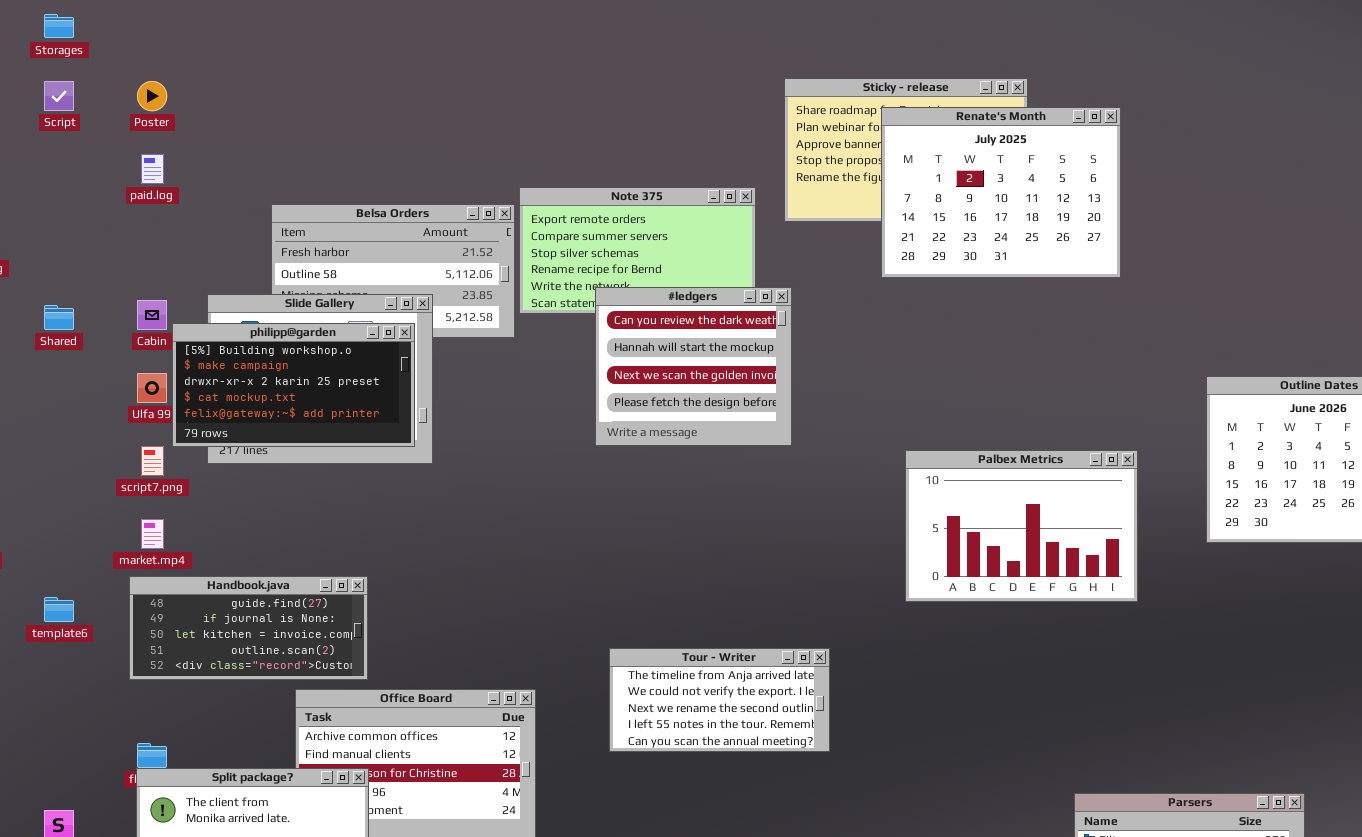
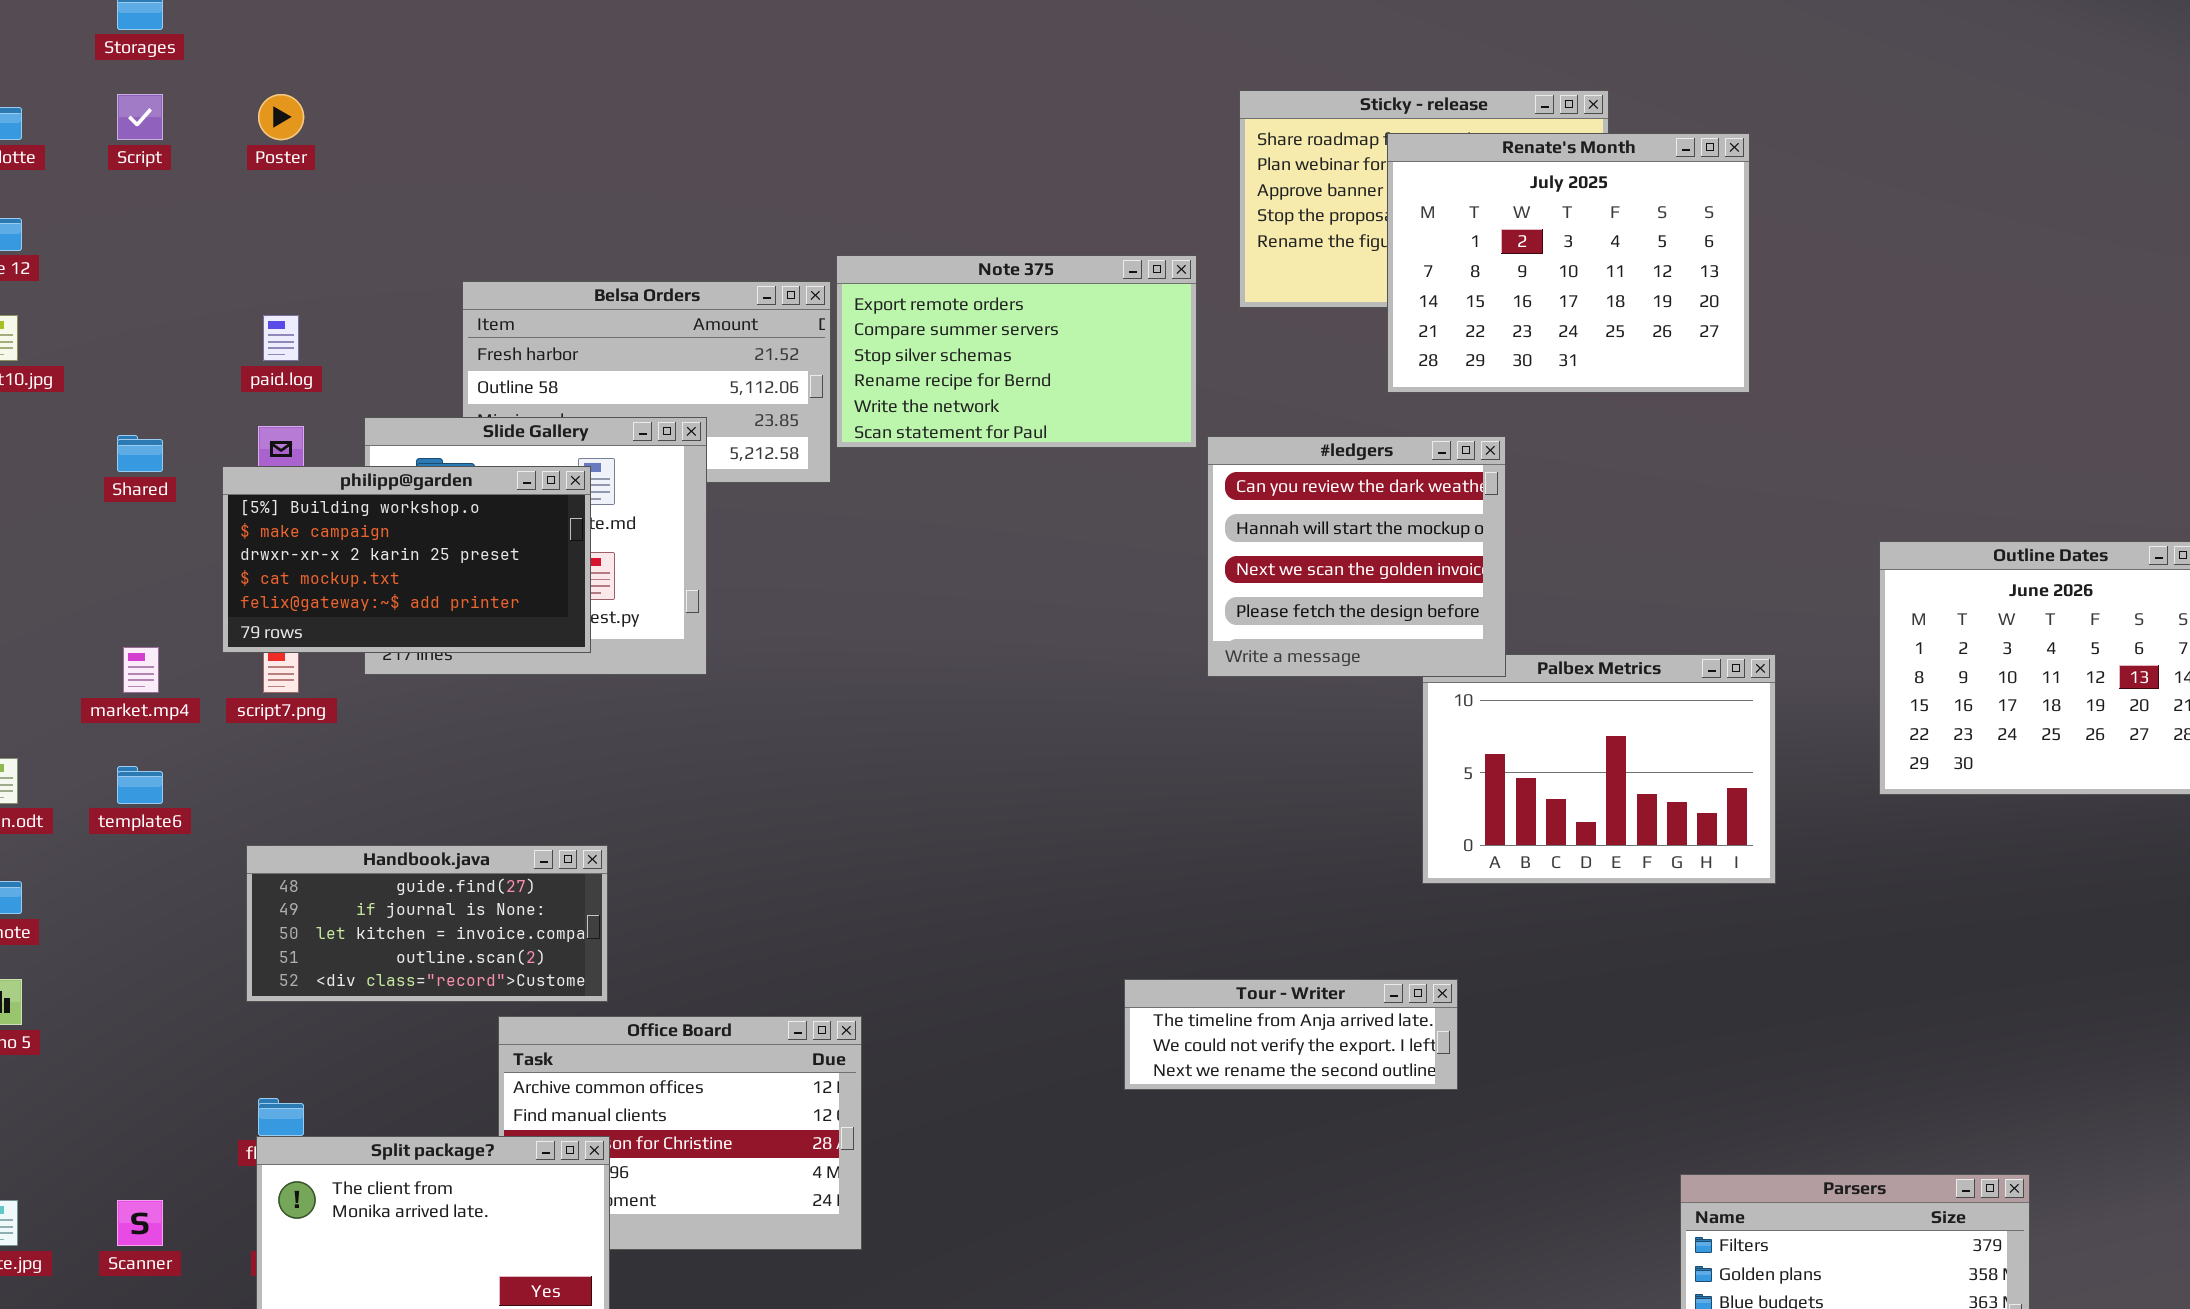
paid.log: [141,154,164,184] -> [263,315,299,361], moved
#ledgers: [595,287,792,446] -> [1207,436,1506,677], moved
philipp@garden: [172,323,415,447] -> [222,466,591,653], moved
market.mp4: [141,519,164,549] -> [123,647,159,693], moved
template6: [44,597,74,622] -> [117,766,163,804], moved
Tour - Writer: [609,648,830,752] -> [1124,979,1458,1090], moved, resized

